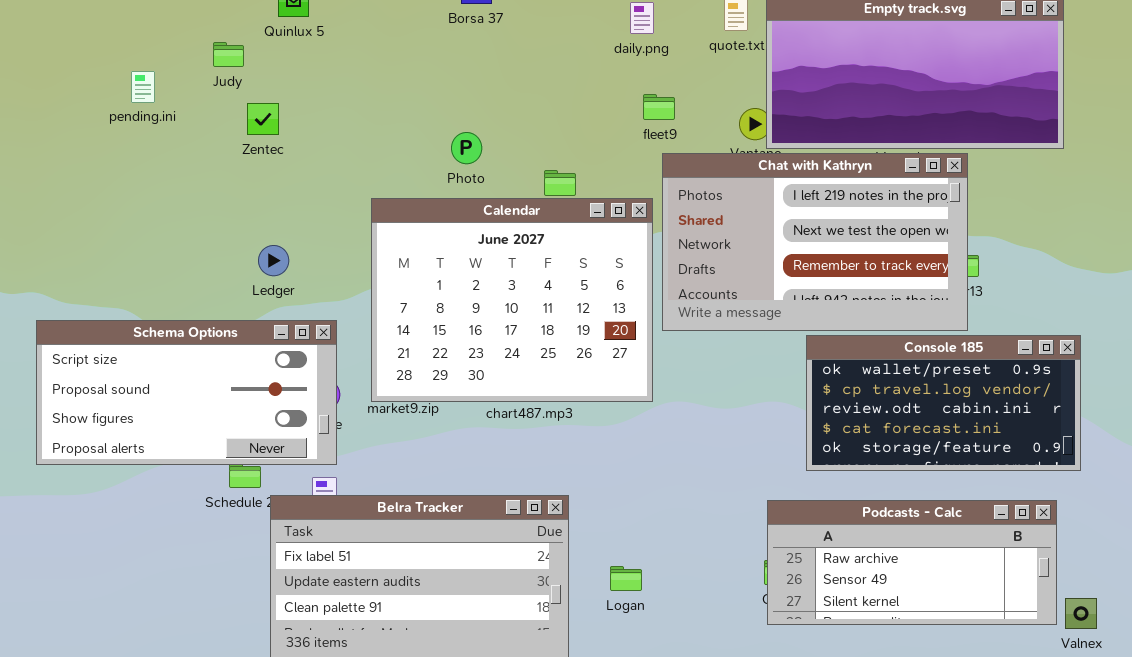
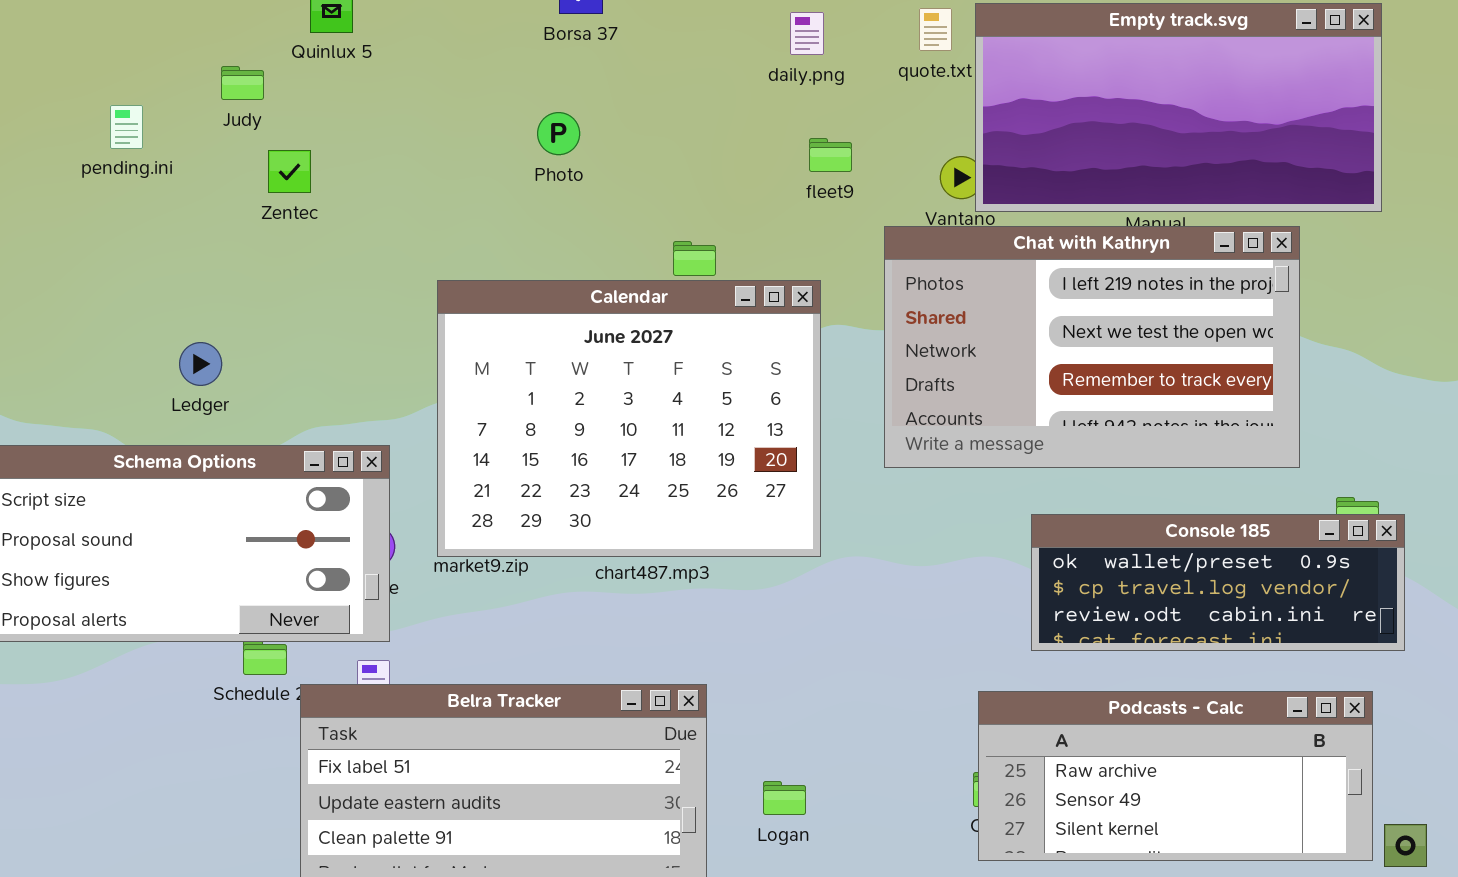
Photo: [451,132,482,164] -> [537,112,580,155], moved
Chat with Kathryn: [662,153,968,331] -> [884,226,1300,468], moved
Ledger: [258,245,289,276] -> [179,342,222,386], moved
Console 185: [806,335,1081,471] -> [1031,514,1405,651], resized

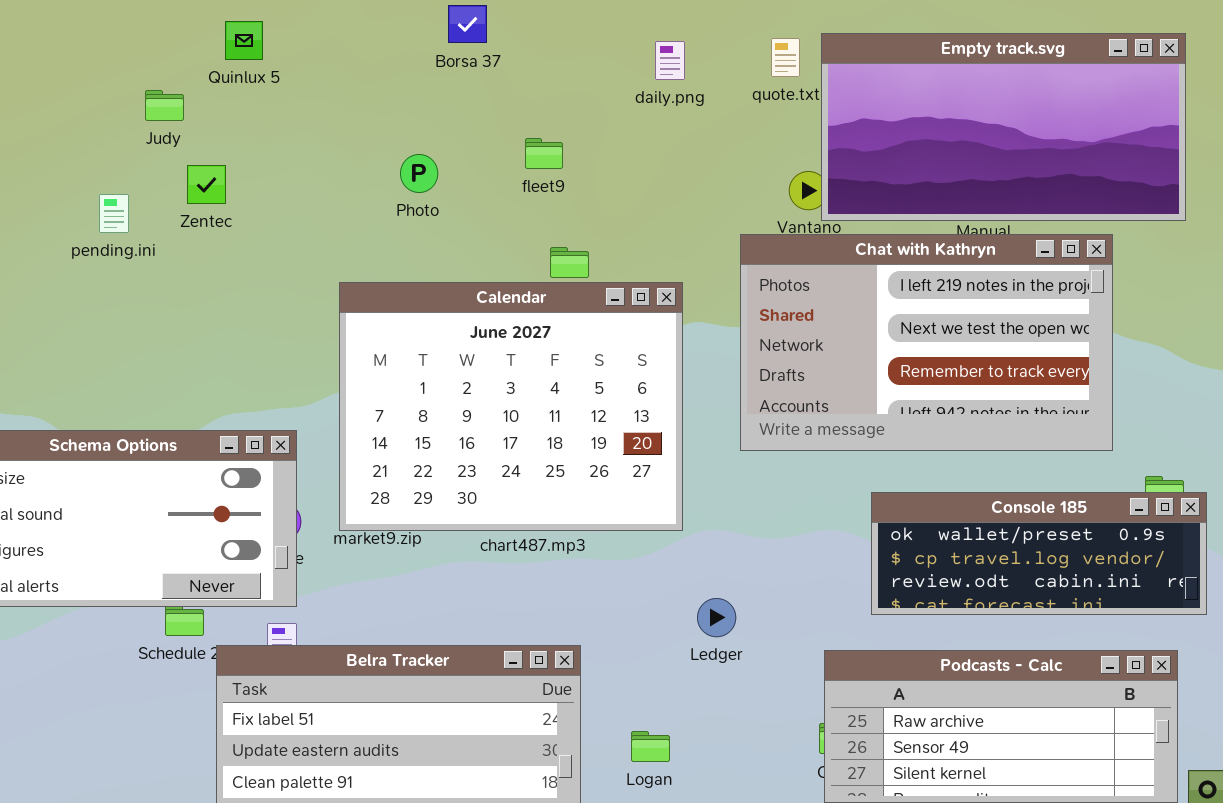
pending.ini: [110,105,143,149] -> [99,194,129,233], moved
Photo: [537,112,580,155] -> [400,154,438,193], moved
fleet9: [809,138,852,172] -> [525,138,563,169], moved
Ledger: [179,342,222,386] -> [697,598,736,637], moved

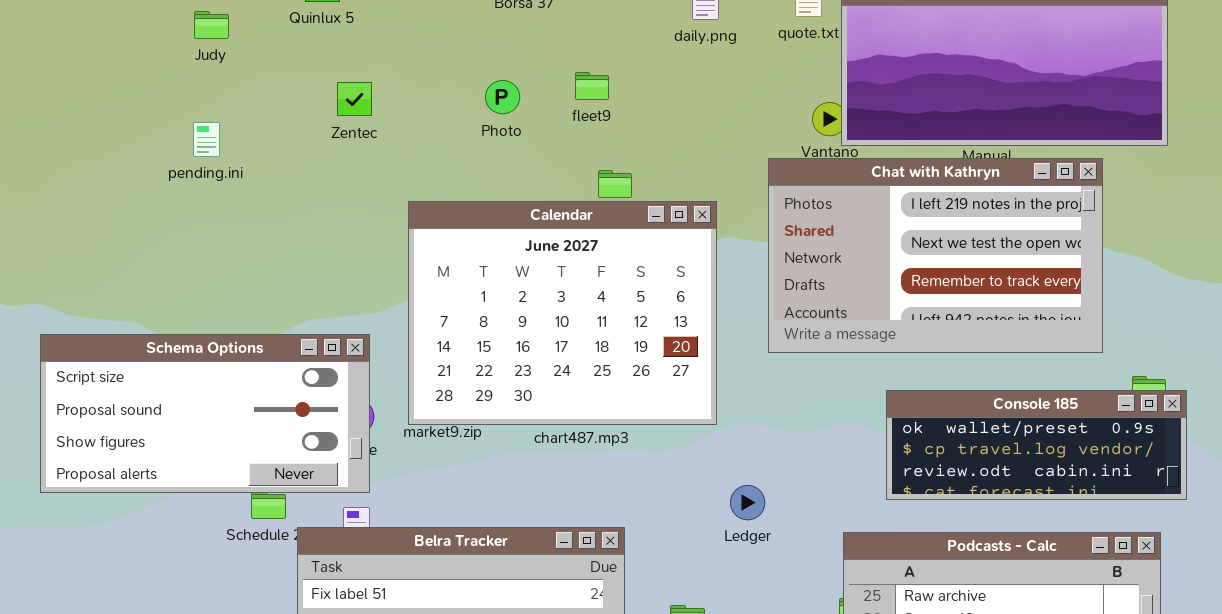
Judy: [145,90,184,121] -> [194,11,229,39], moved
Photo: [400,154,438,193] -> [485,80,520,114], moved
Zentec: [187,165,226,204] -> [337,82,372,116], moved

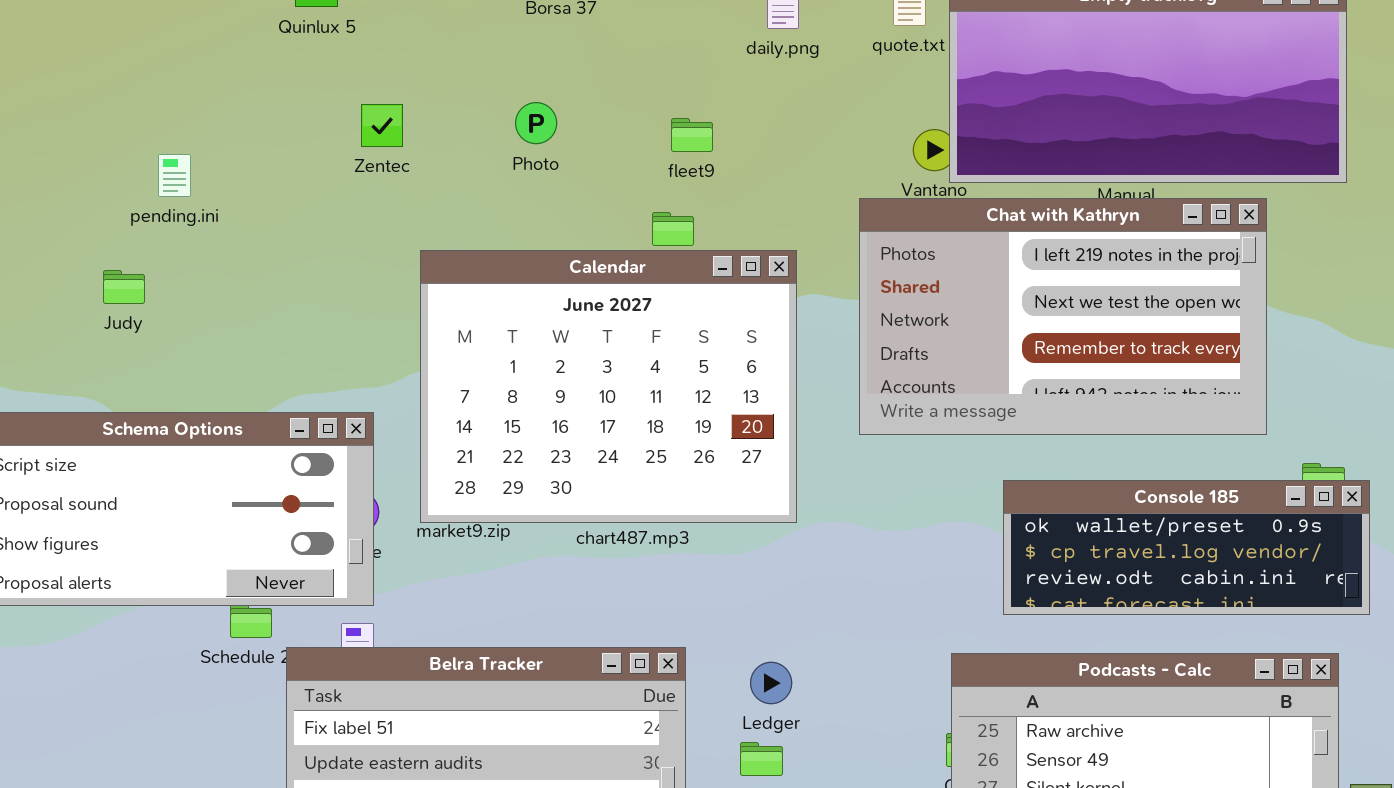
Judy: [194,11,229,39] -> [103,270,145,304], moved
fleet9: [575,72,609,100] -> [671,118,713,152], moved
Zentec: [337,82,372,116] -> [361,104,403,147], moved
Ledger: [730,485,765,520] -> [750,662,792,704], moved

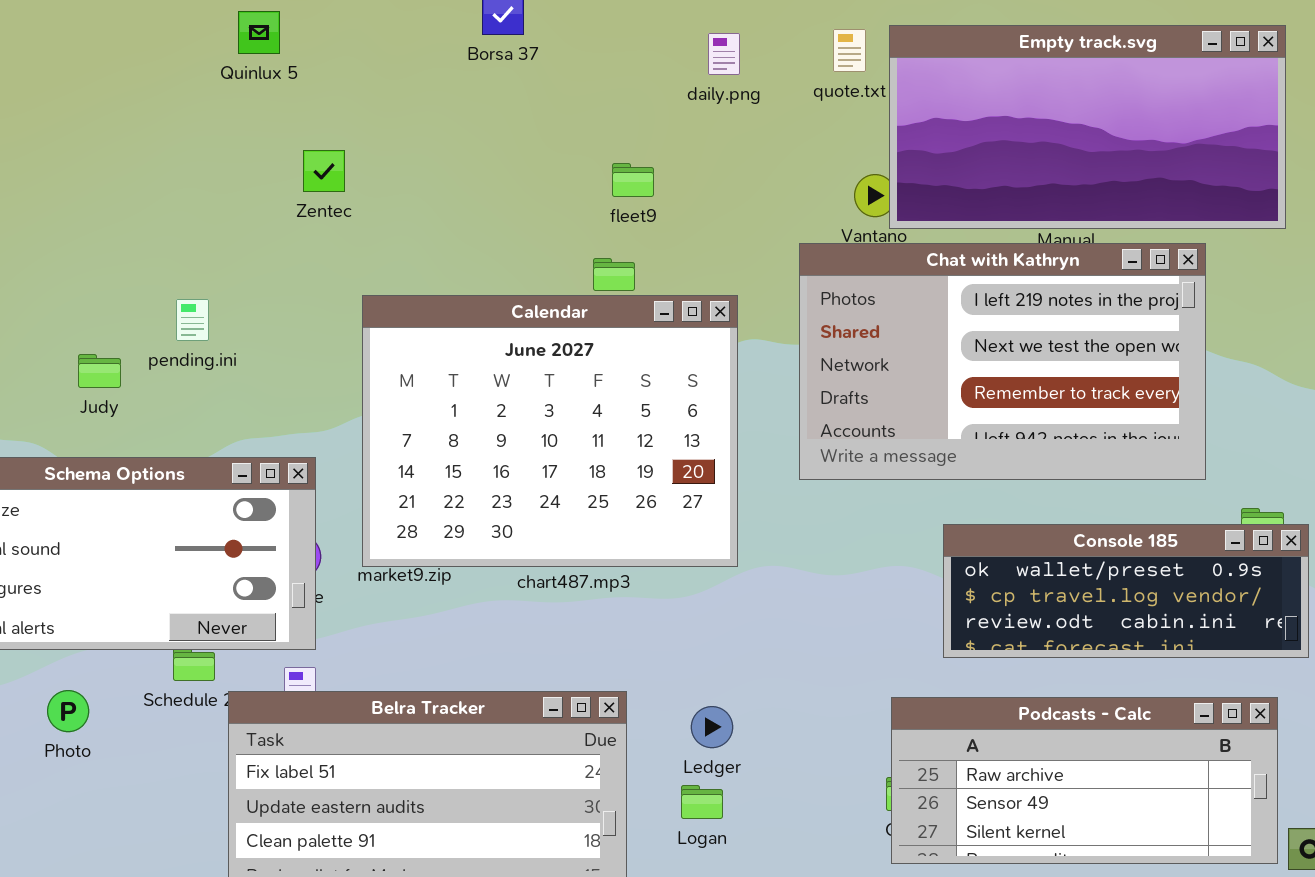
Photo: [515,102,557,144] -> [47,690,89,732], moved
pending.ini: [158,154,191,197] -> [176,299,209,341], moved
Judy: [103,270,145,304] -> [78,354,121,388], moved

